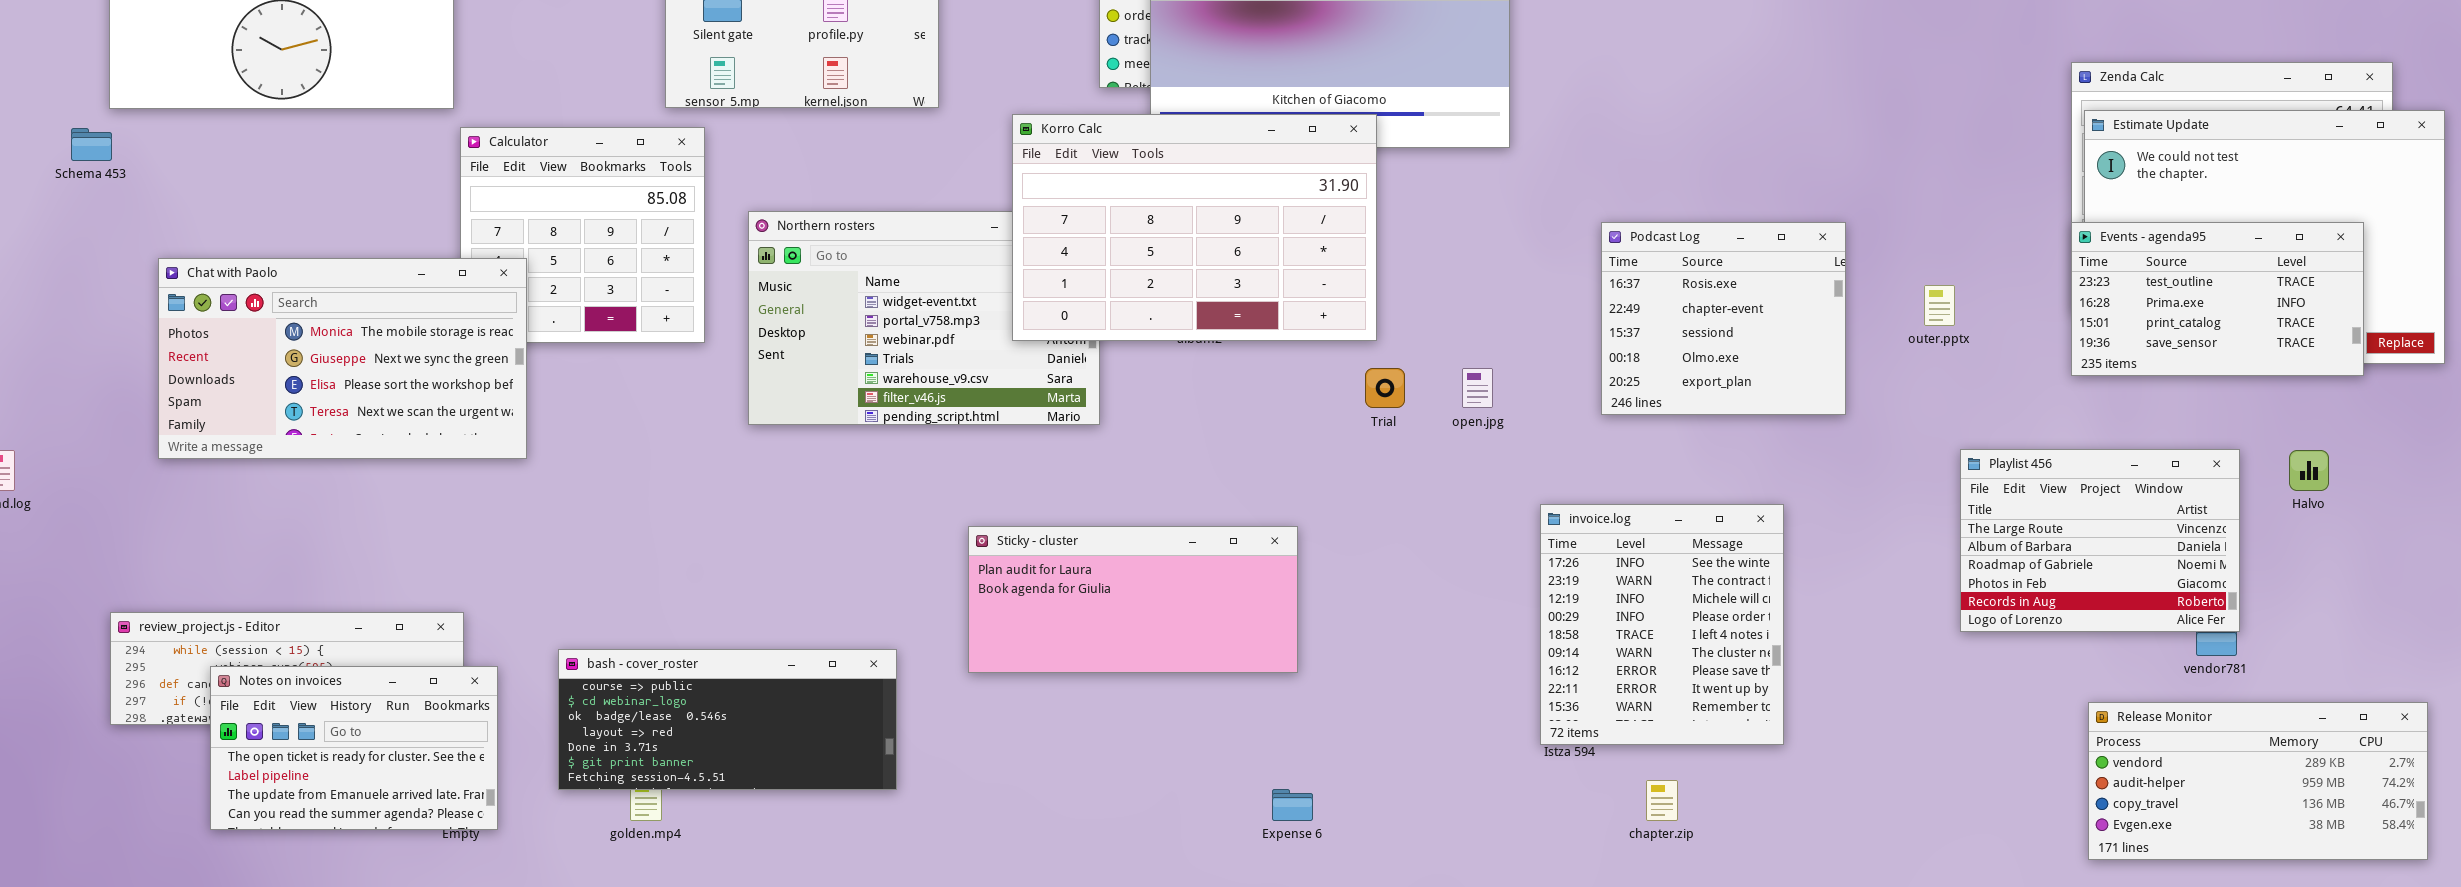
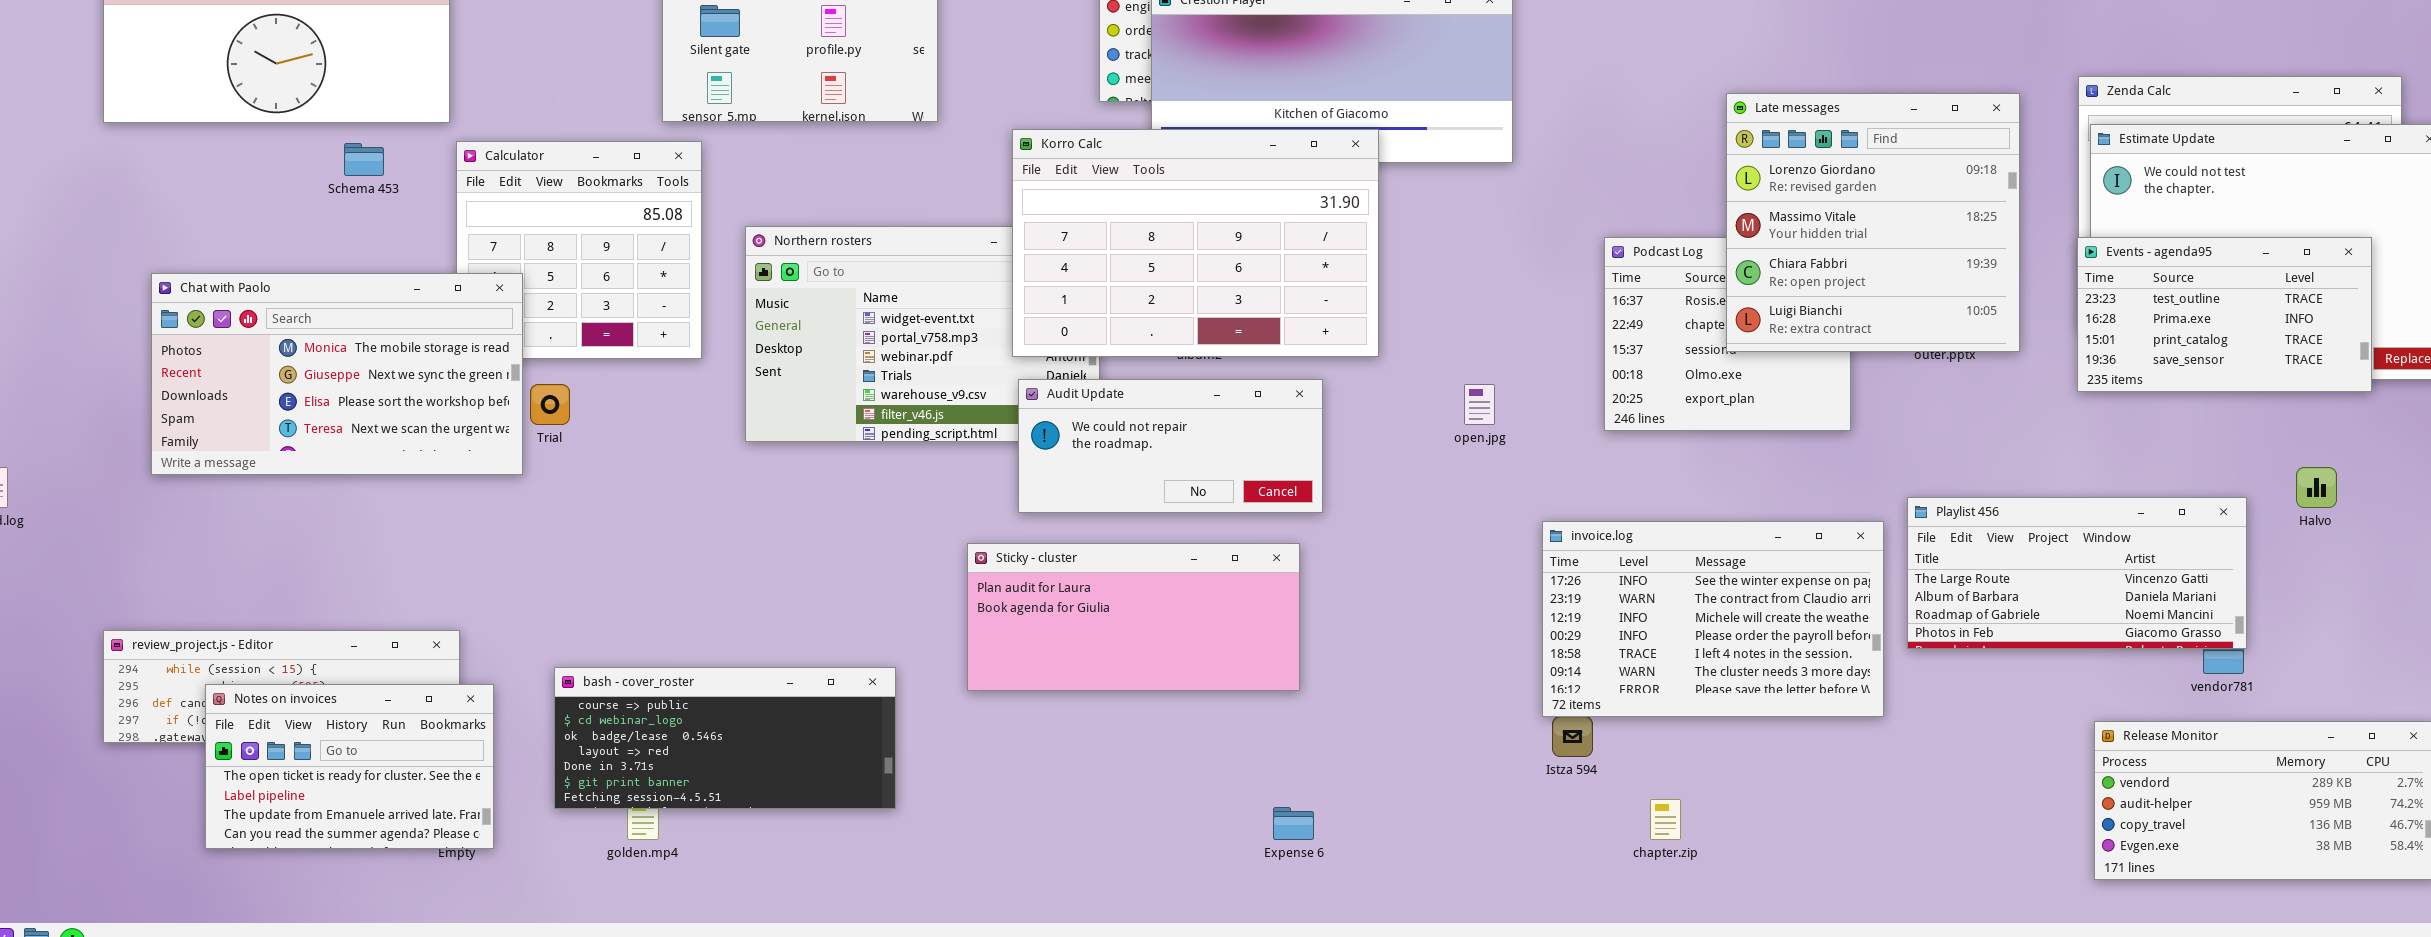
Late messages: none -> [1726,93,2020,352], opened
Schema 453: [71,128,112,161] -> [344,143,384,176], moved
Audit Update: none -> [1018,379,1323,513], opened
Trial: [1365,368,1405,408] -> [530,384,570,425], moved
Playlist 456: [1960,449,2240,632] -> [1907,497,2247,649], resized
invoice.log: [1540,504,1784,745] -> [1542,521,1884,717], resized

